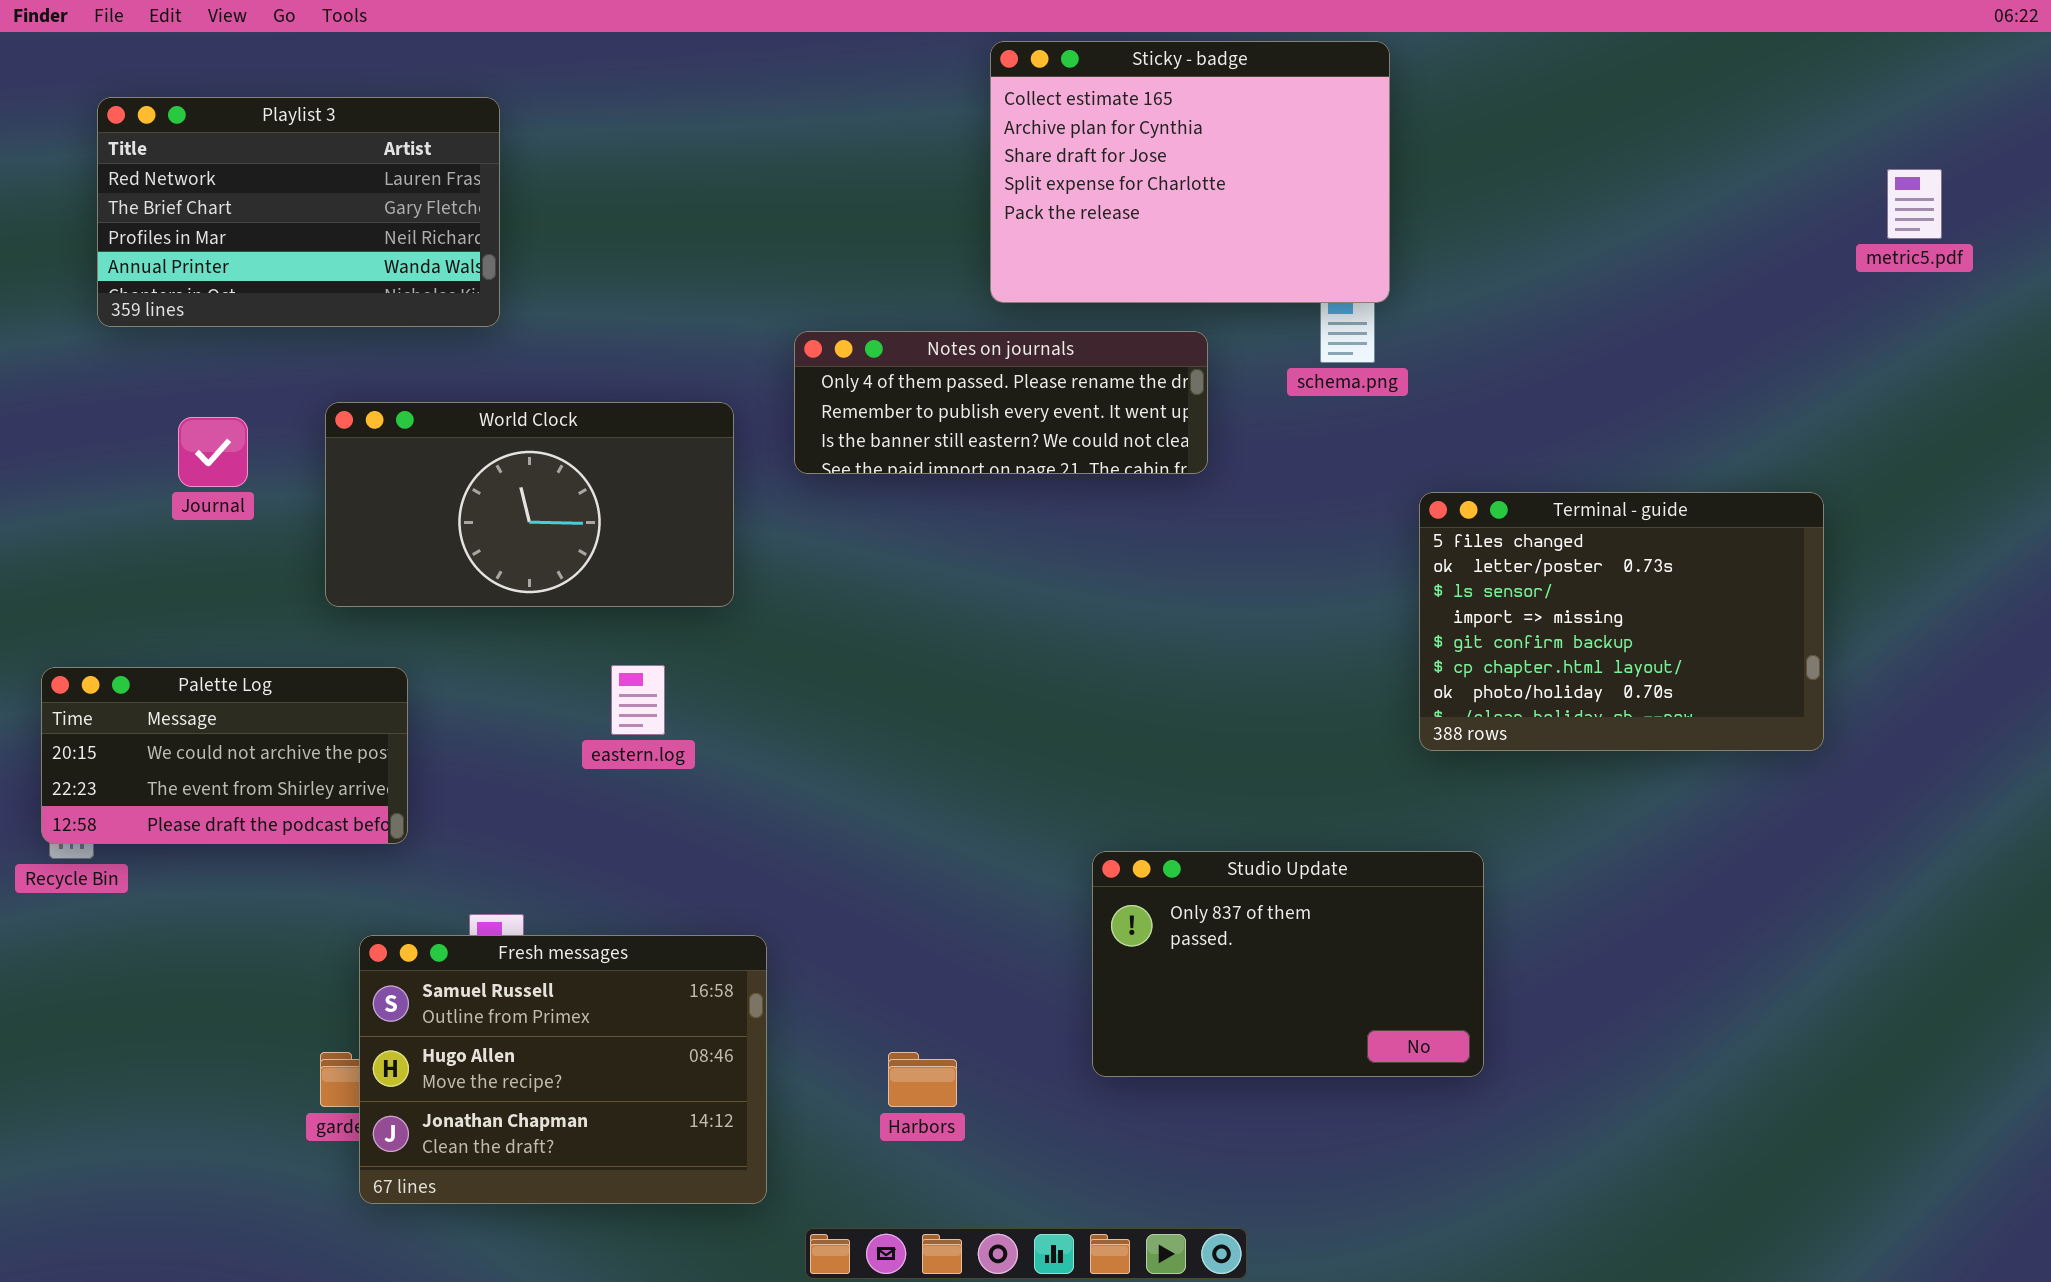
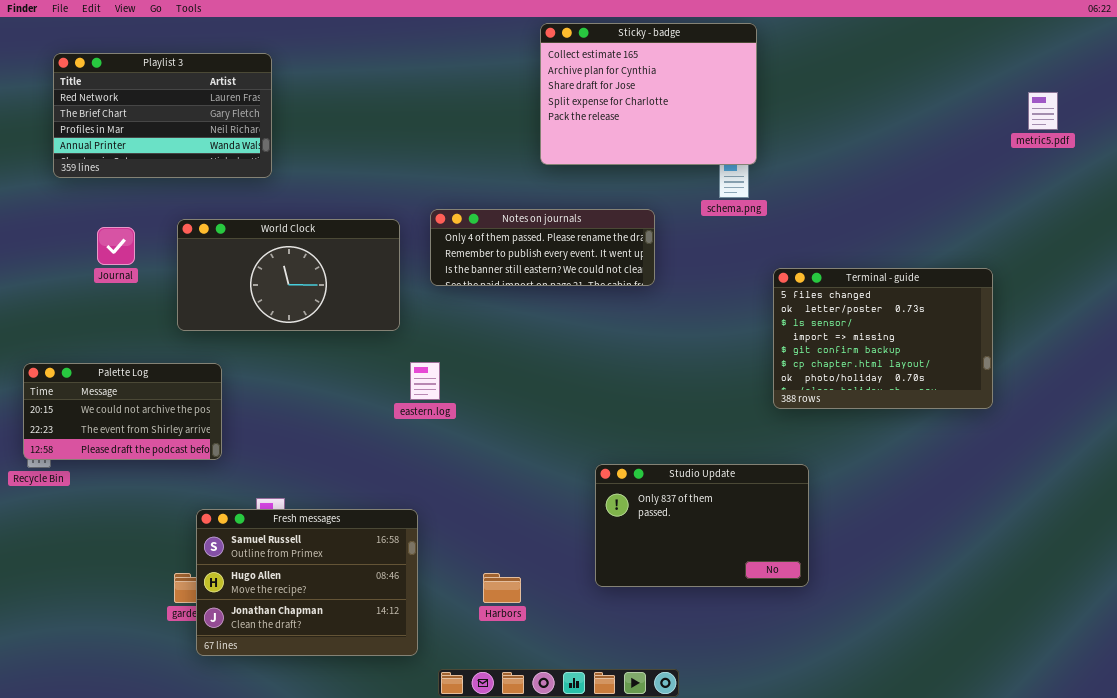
Notes on journals: [794,331,1208,474] -> [430,209,655,286], moved
eastern.log: [611,665,665,735] -> [410,362,440,400], moved

